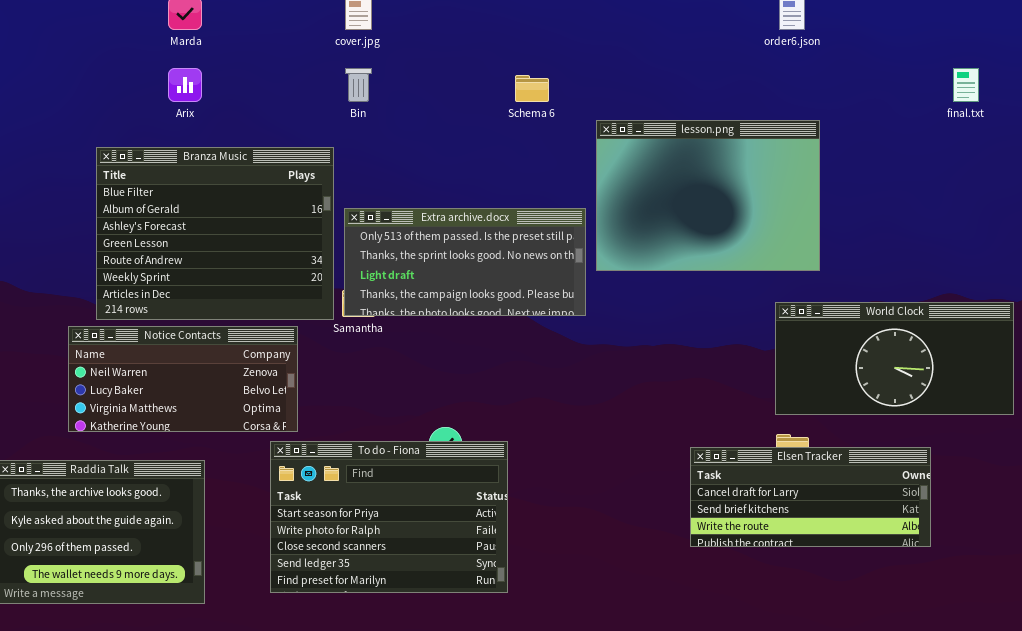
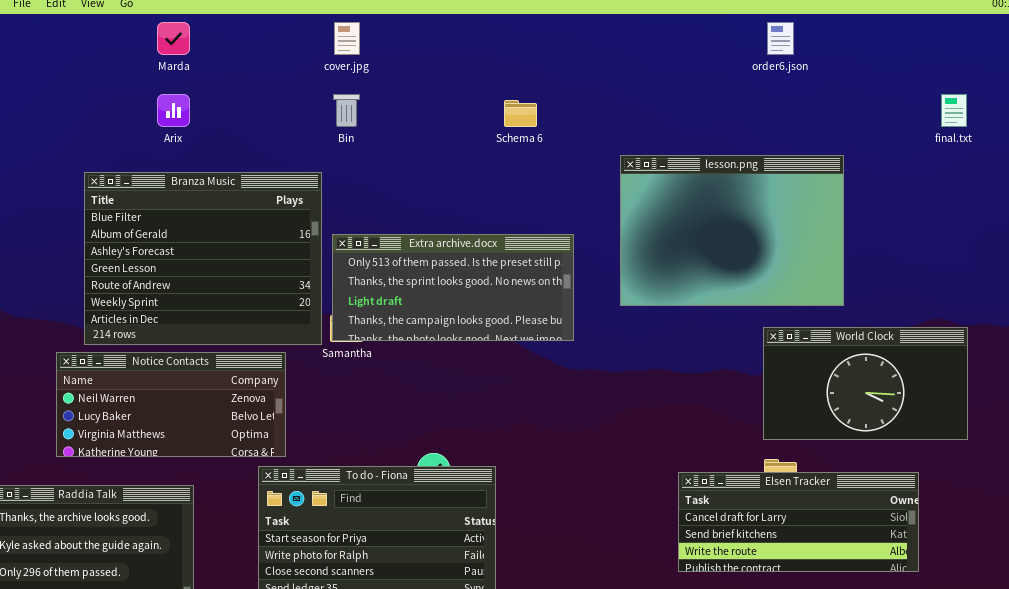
lesson.png: [596,120,820,271] -> [620,155,844,306], moved
World Clock: [775,302,1014,415] -> [763,327,968,440], resized

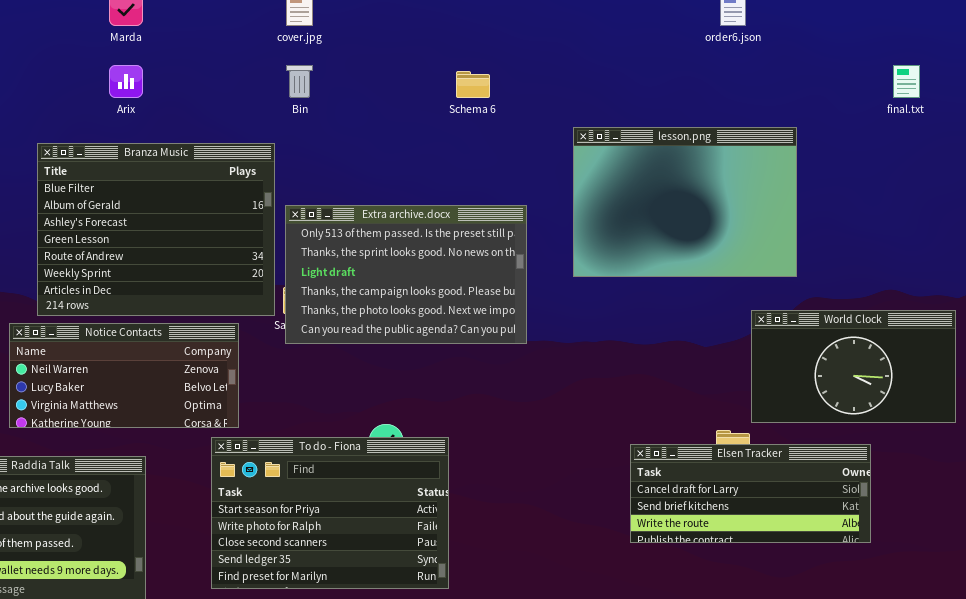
Extra archive.docx: [332,234,574,341] -> [285,205,527,344], resized
World Clock: [763,327,968,440] -> [751,310,956,423], moved

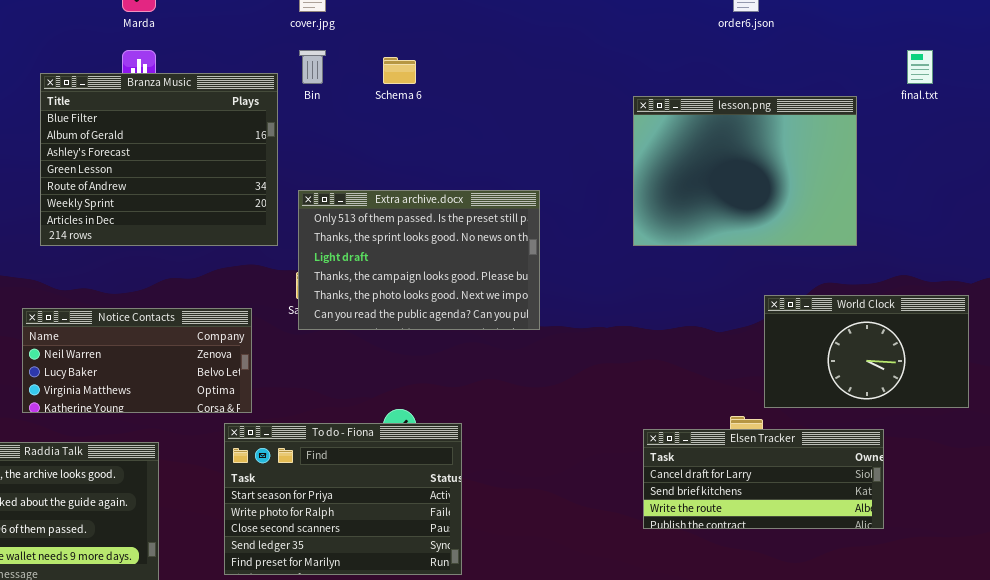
Schema 6: [456,71,490,98] -> [383,57,416,84], moved
lesson.png: [573,127,797,277] -> [633,96,857,246], moved
Branza Music: [37,143,275,316] -> [40,73,278,246], moved

